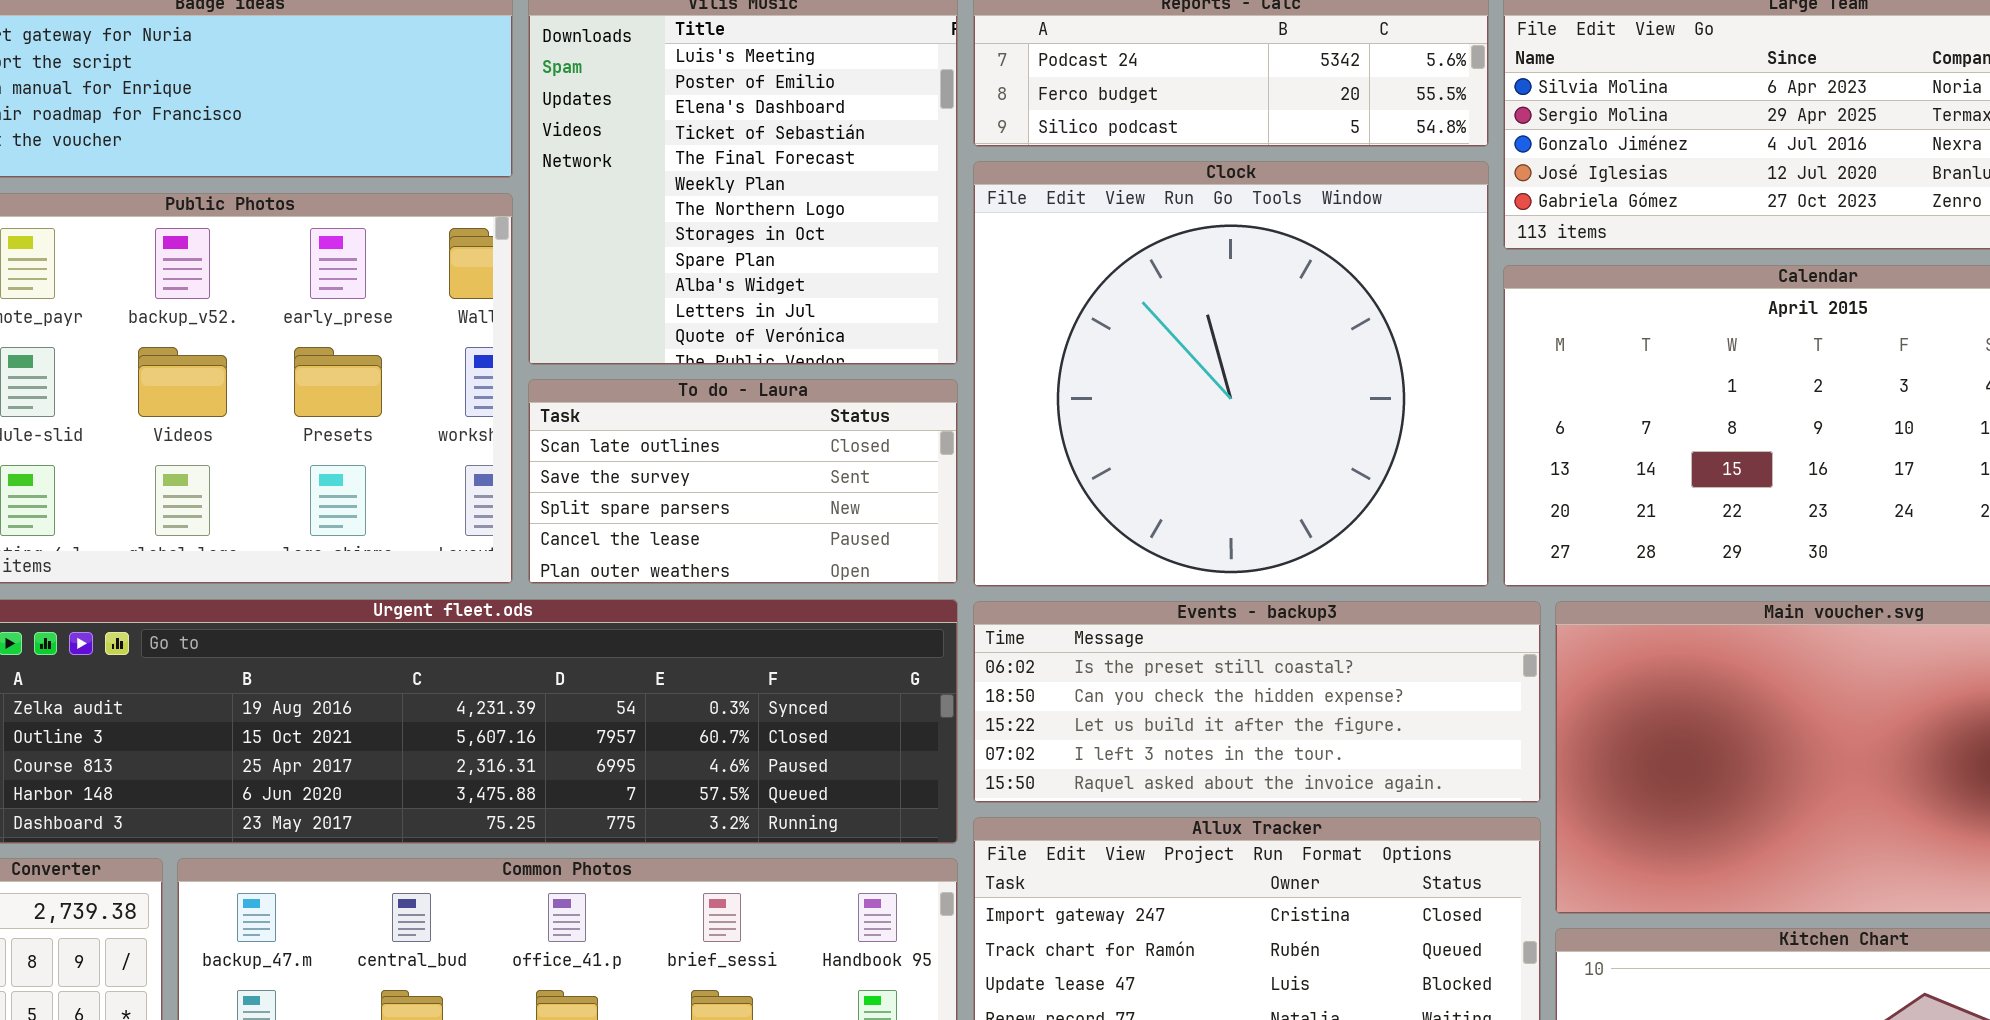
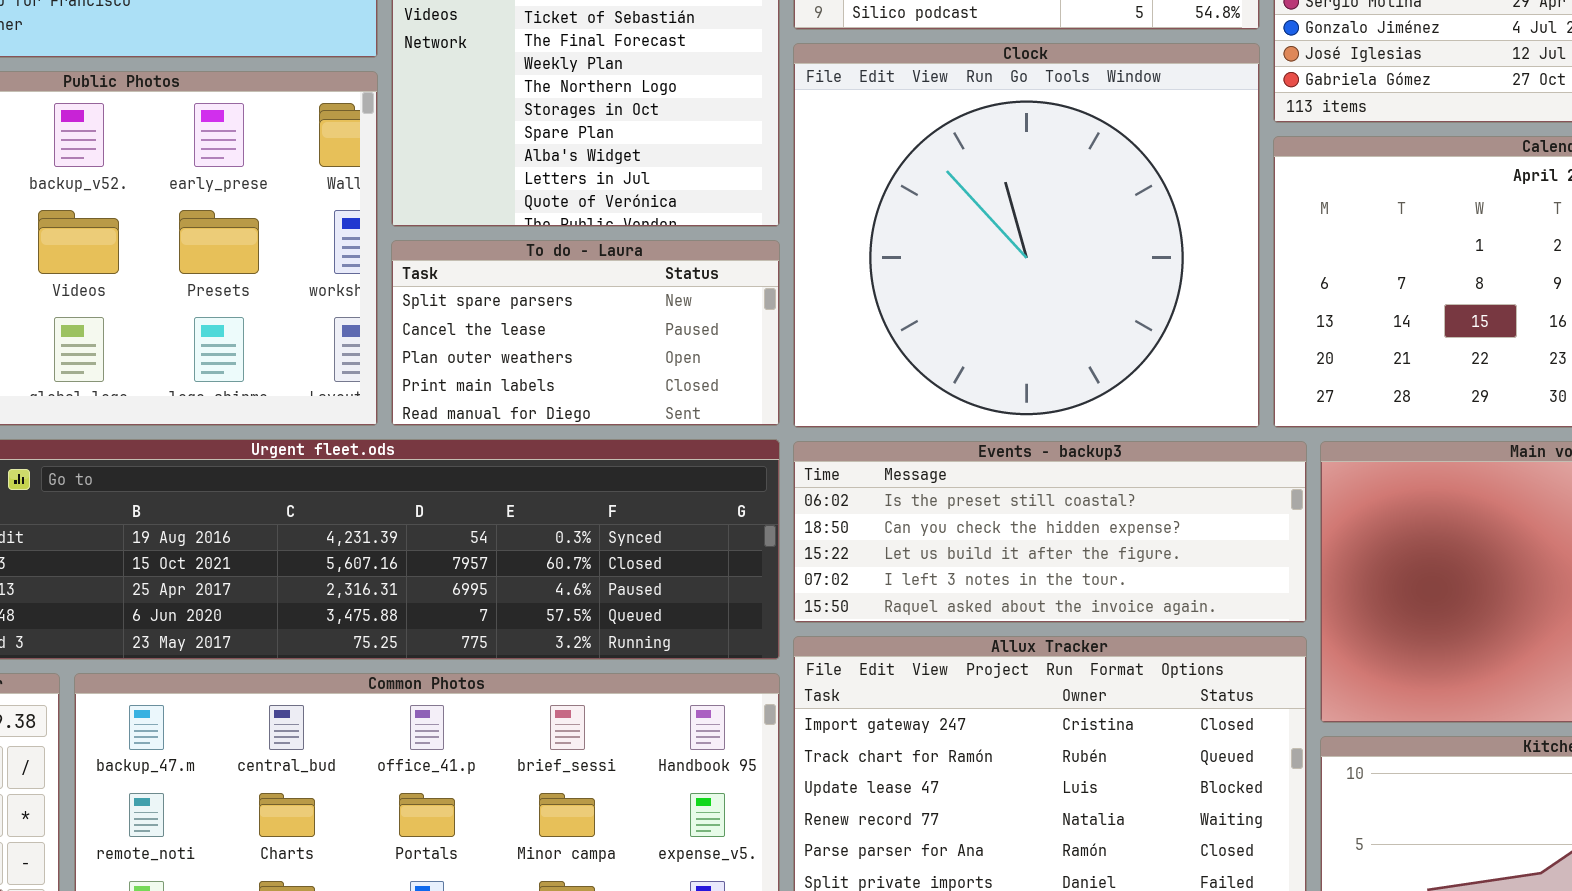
To do - Laura: [528,379,958,584] -> [391,240,780,426], scrolled down 2 rows

